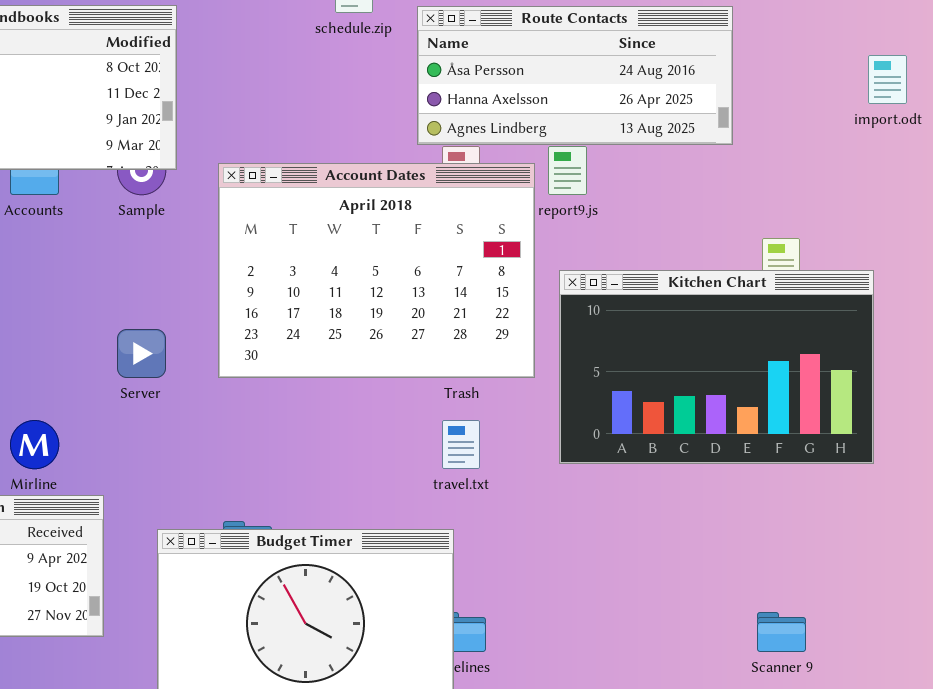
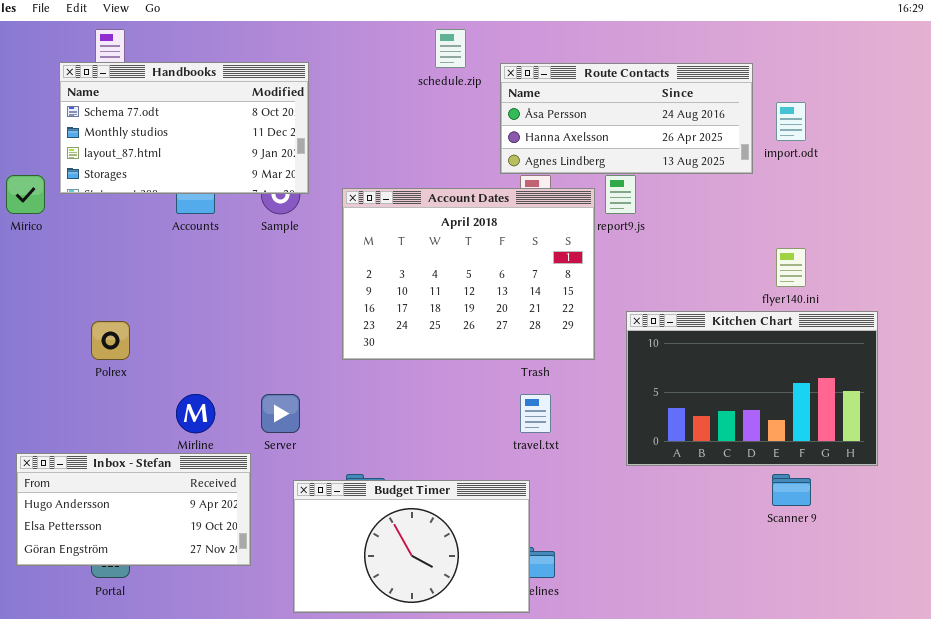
import.odt: [868,55,907,104] -> [776,102,806,141], moved
Kitchen Chart: [559,270,874,464] -> [626,311,878,466], moved
Server: [117,329,166,378] -> [261,394,300,433], moved
Scanner 9: [757,612,806,652] -> [772,474,811,506], moved

